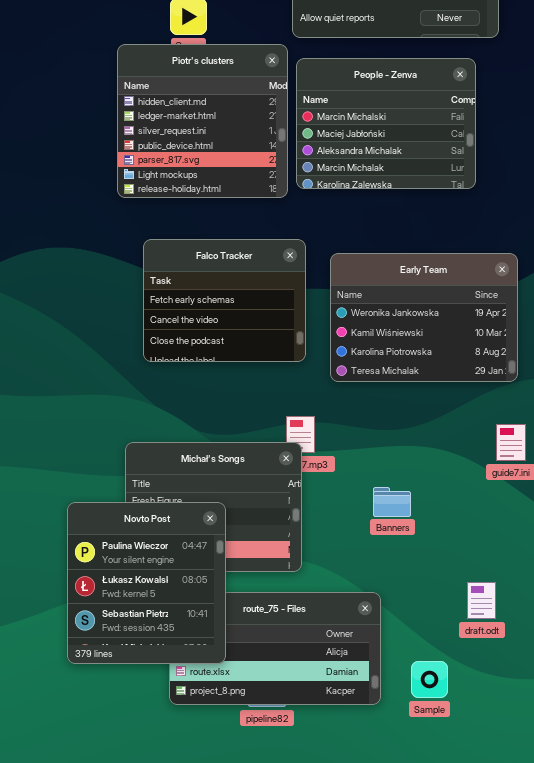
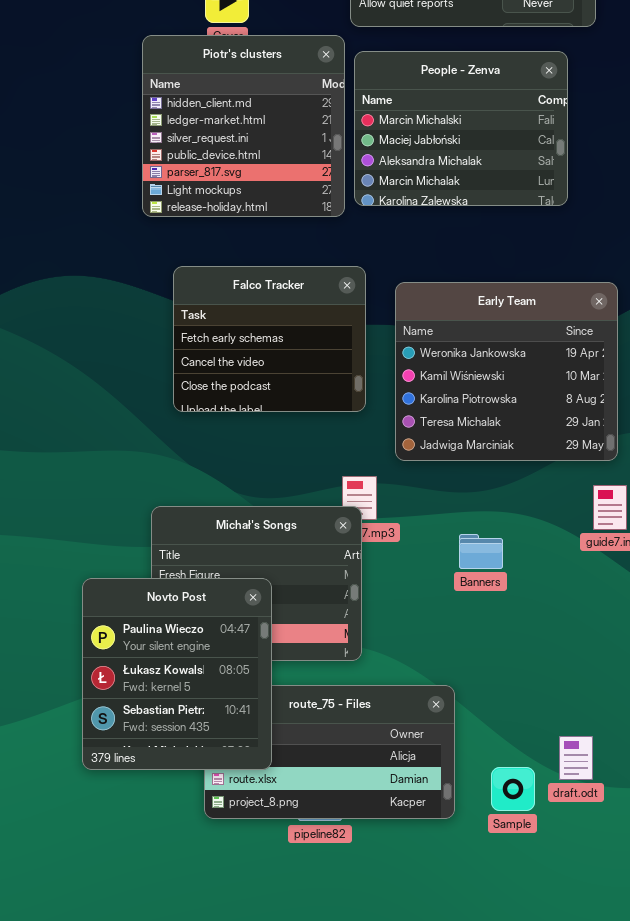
Early Team: [330,253,518,382] -> [395,282,618,461], resized
Banners: [373,487,411,517] -> [459,534,503,569], moved
draft.odt: [467,582,496,619] -> [559,736,593,780], moved

